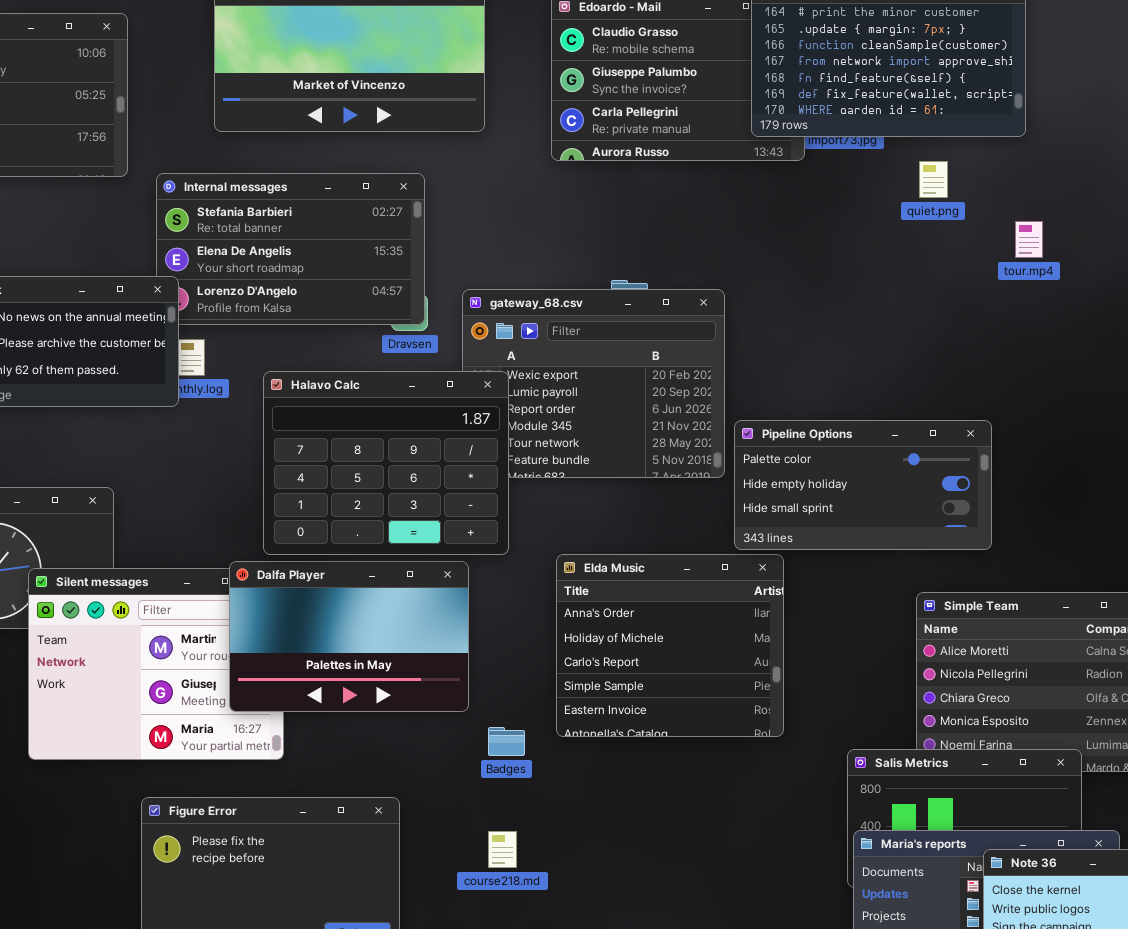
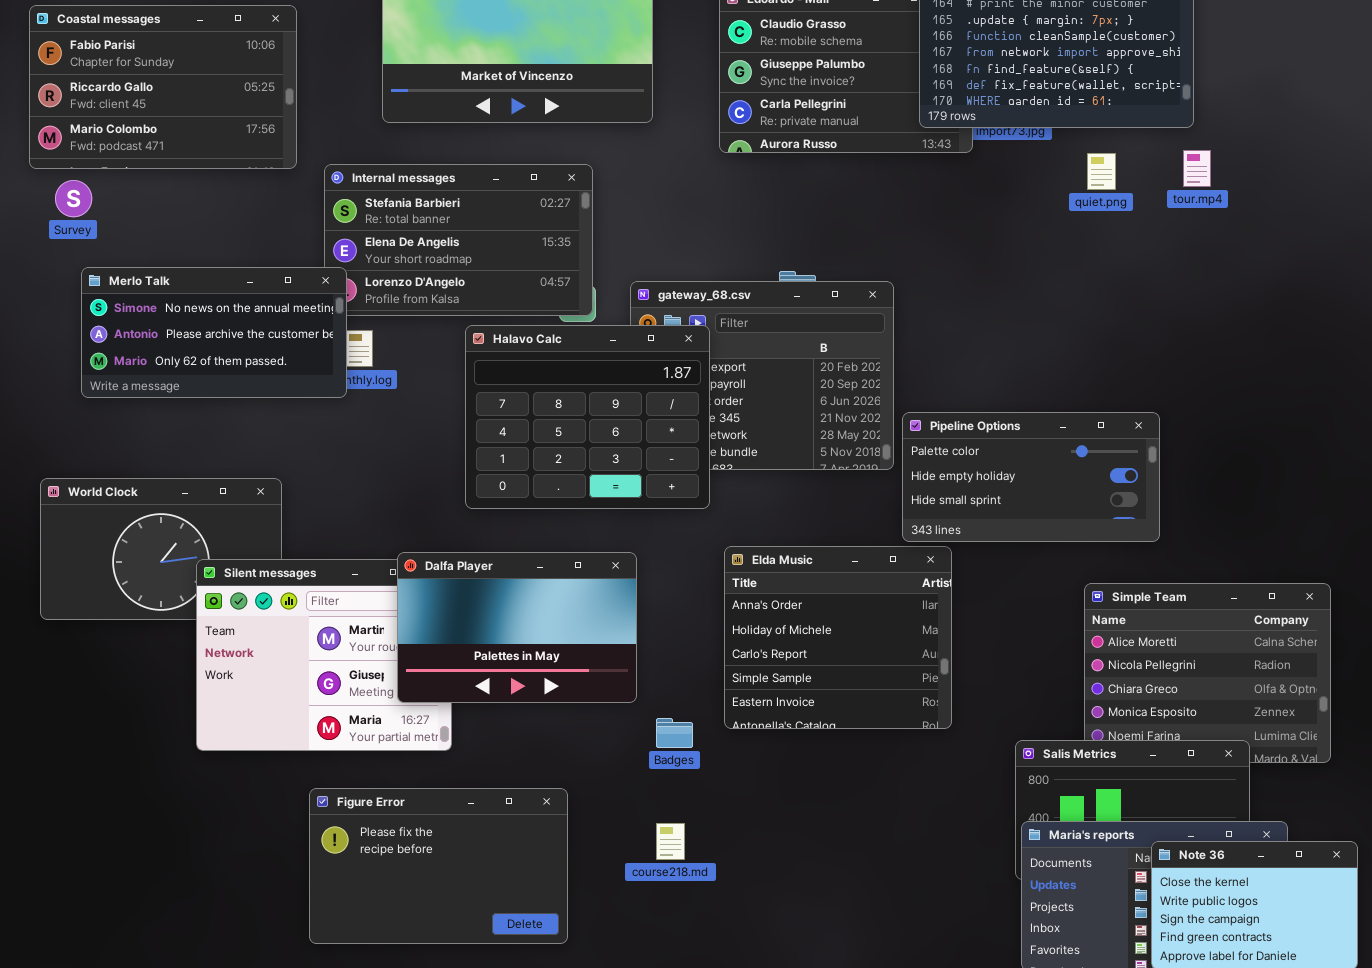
tour.mp4: [1015,221,1043,258] -> [1183,150,1211,187], moved
Halavo Calc: [263,371,509,555] -> [465,325,710,509], moved

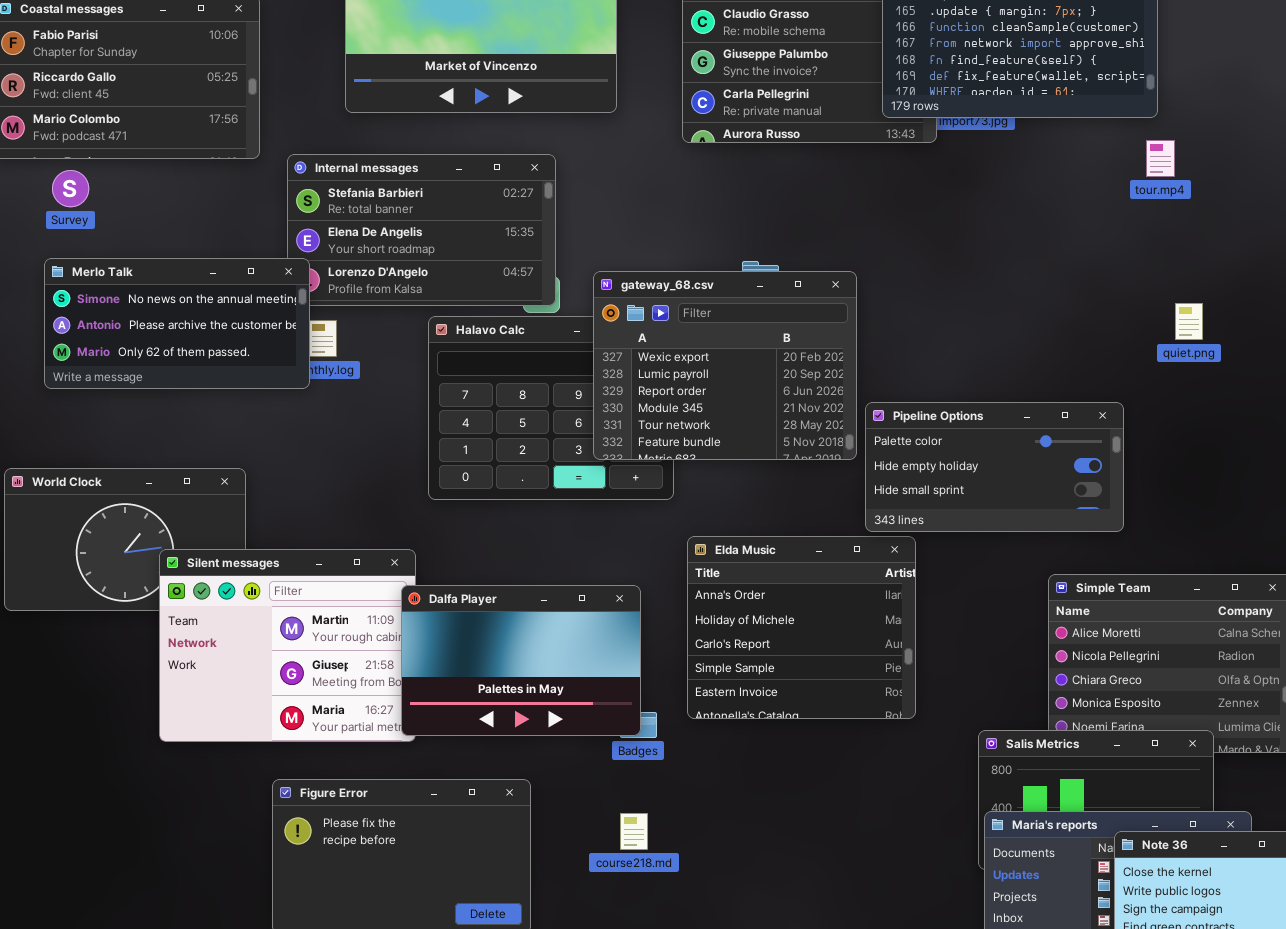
quiet.png: [1087,153,1116,190] -> [1175,303,1203,340], moved
Survey: [55,180,92,217] -> [52,170,89,207], moved
gateway_68.csv: [630,281,894,470] -> [593,271,857,460], raised
Dalfa Player: [397,552,637,703] -> [401,585,641,736], moved

